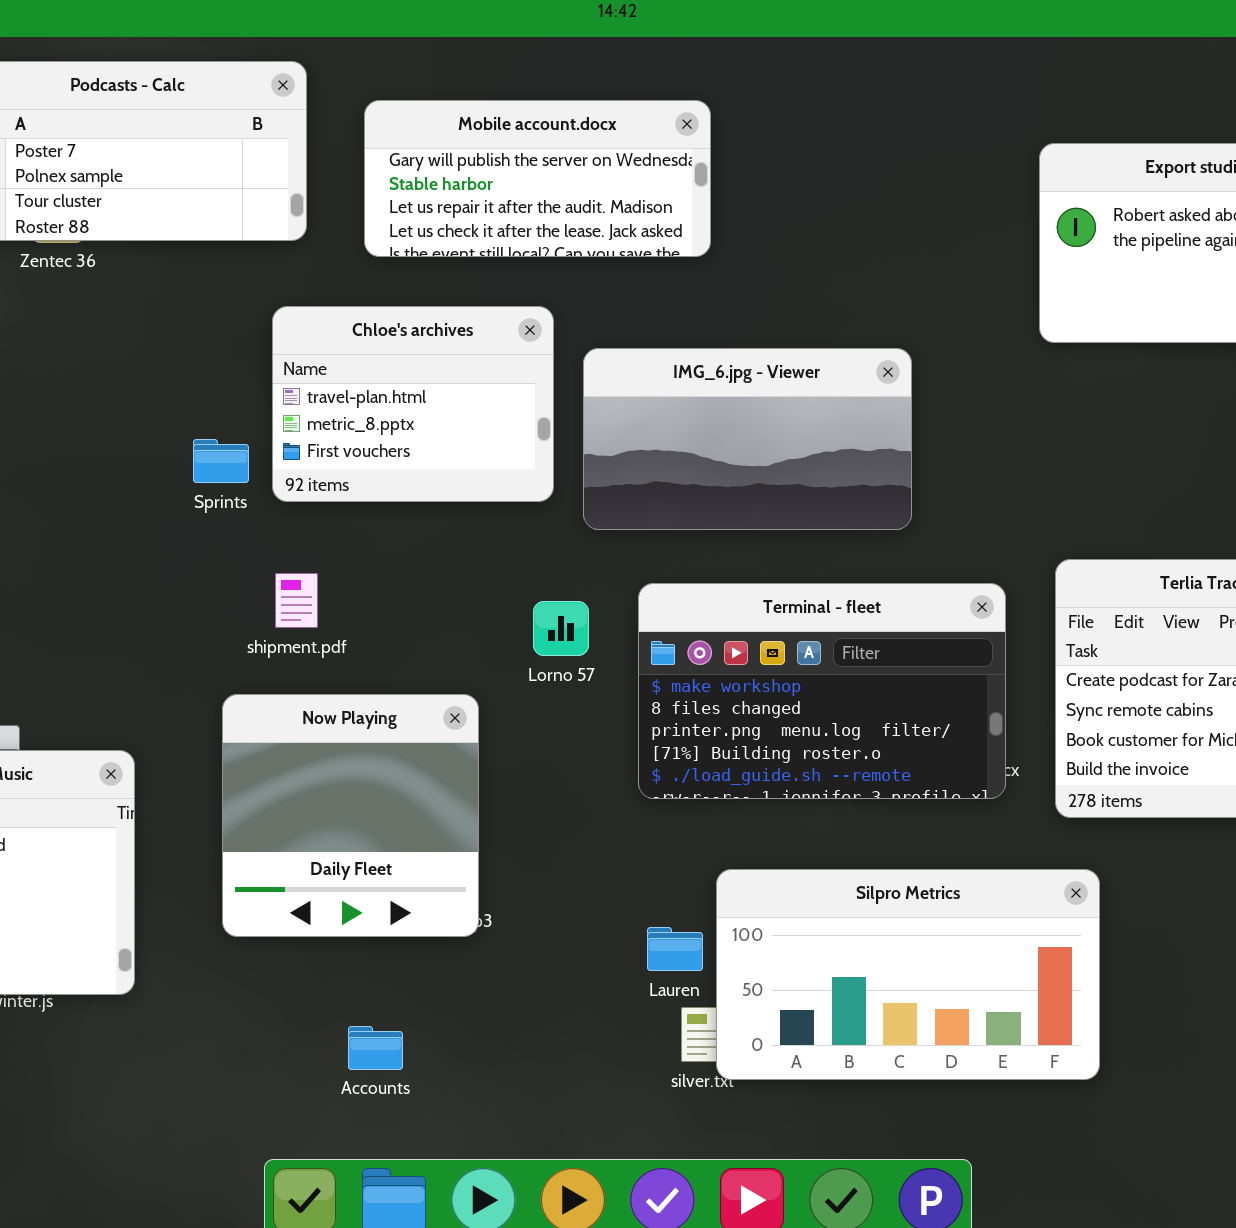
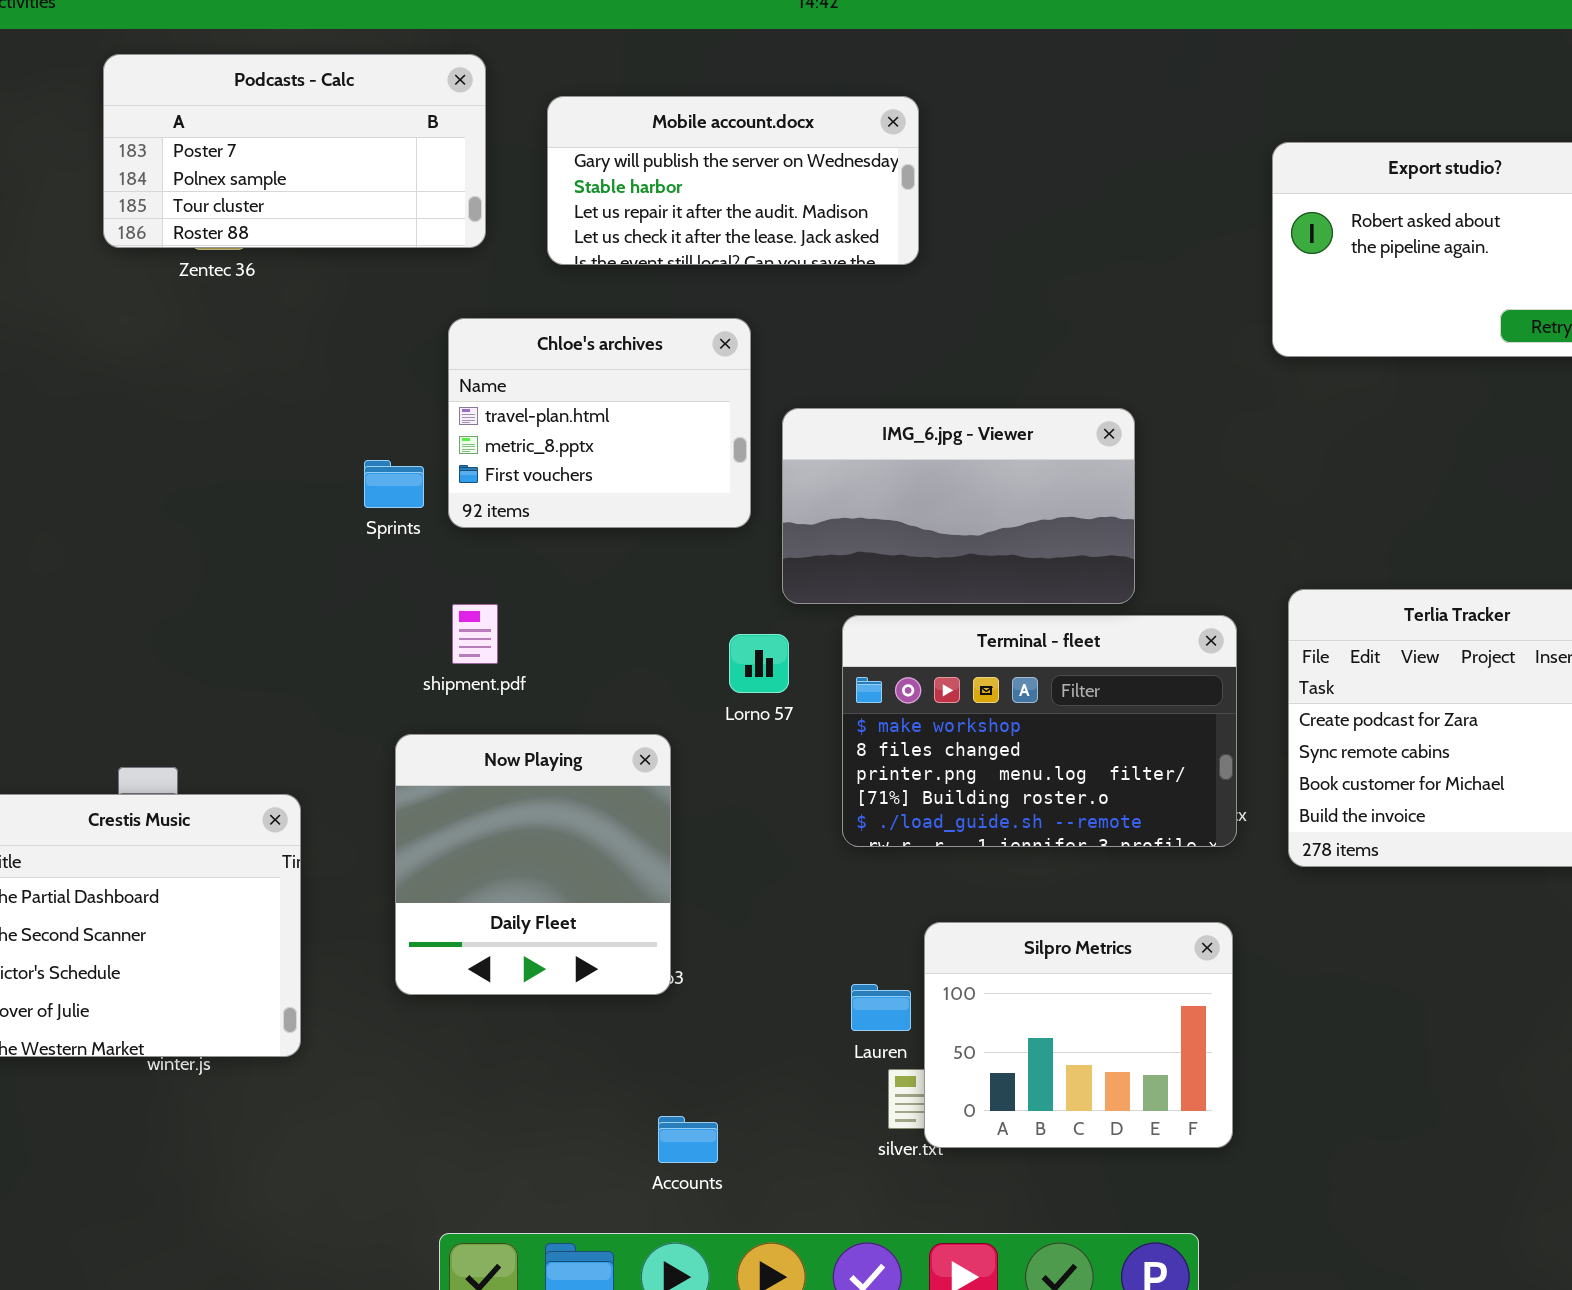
IMG_6.jpg - Viewer: [583,348,912,530] -> [782,408,1135,604], moved
Silpro Metrics: [716,869,1100,1080] -> [924,922,1233,1148], resized
Accounts: [348,1026,403,1070] -> [658,1116,718,1163], moved

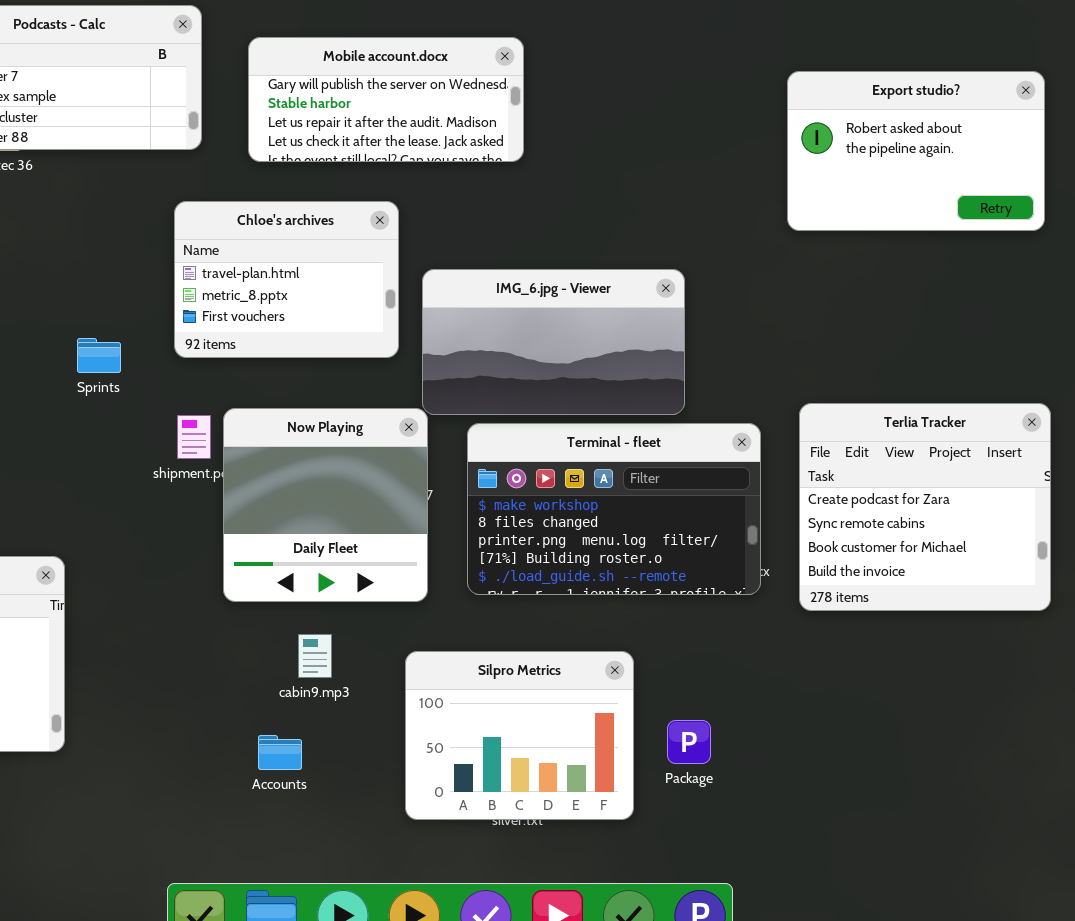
Sprints: [364,460,424,508] -> [77,338,121,373], moved
Now Playing: [395,734,671,995] -> [223,408,428,602], moved
Silpro Metrics: [924,922,1233,1148] -> [405,651,634,820], moved
Accounts: [658,1116,718,1163] -> [258,735,302,770], moved

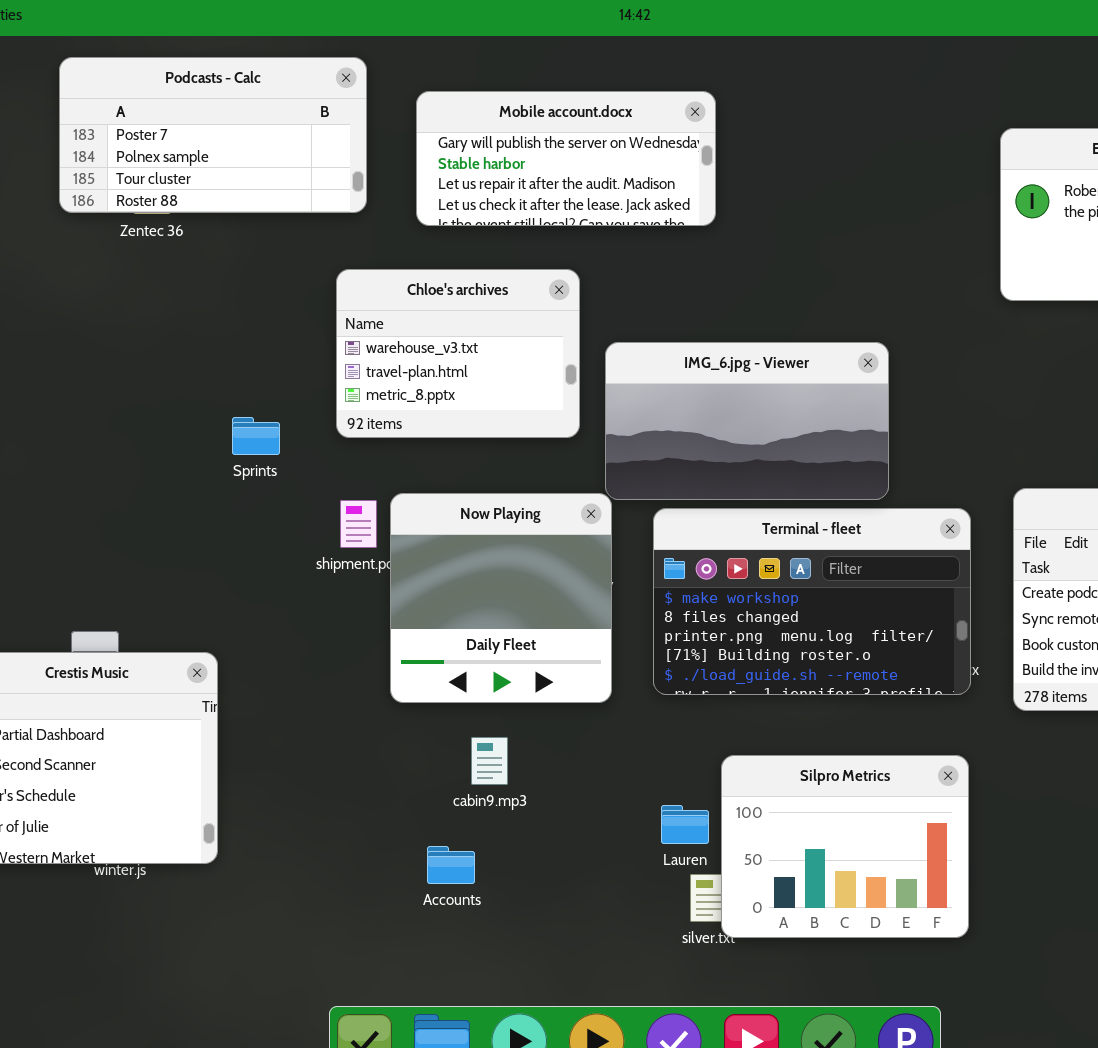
Chloe's archives: [174,201,399,358] -> [336,269,580,438], scrolled up 1 row
Silpro Metrics: [405,651,634,820] -> [721,755,969,938], moved

